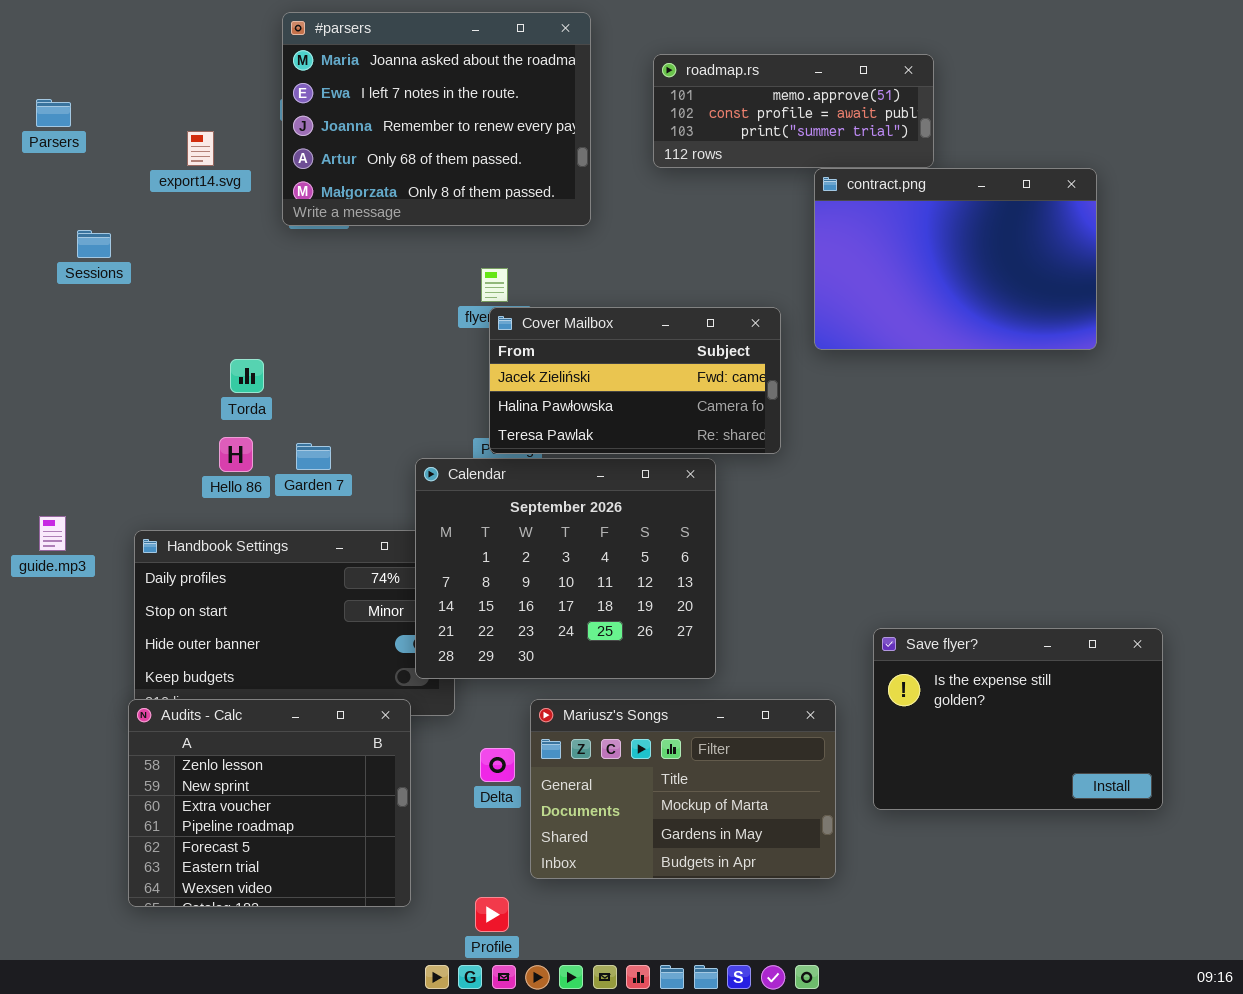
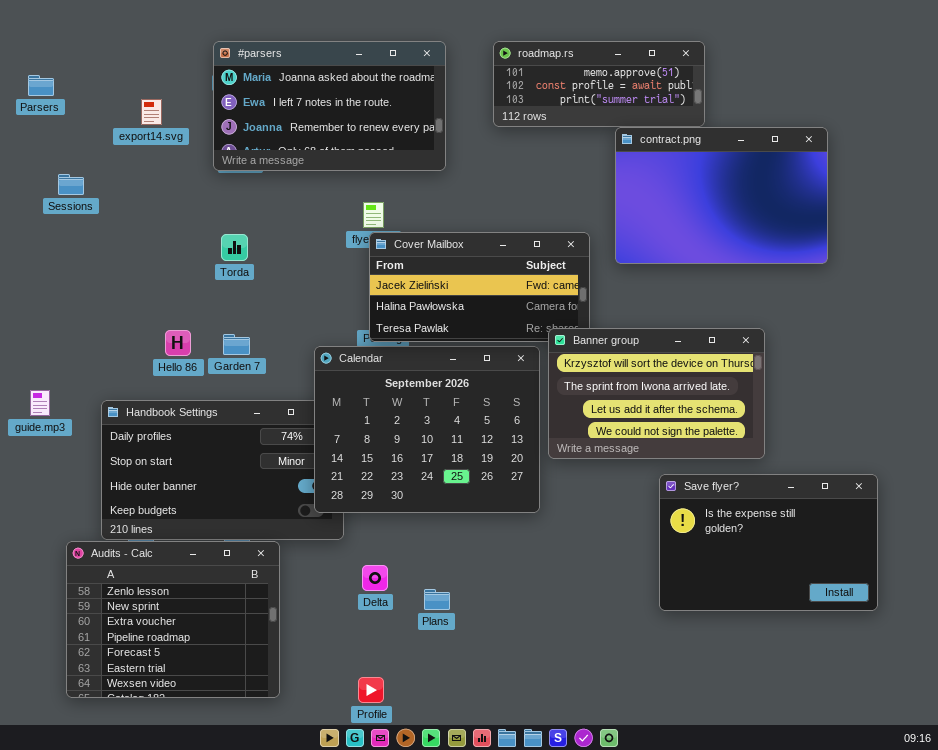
#parsers: [282,12,591,226] -> [213,41,446,171], resized
Torda: [230,359,264,393] -> [221,234,248,261], moved
Banner group: none -> [548,328,765,459], opened
Mariusz's Songs: [530,699,836,879] -> none, closed
Audits - Calc: [128,699,411,907] -> [66,541,280,698], moved

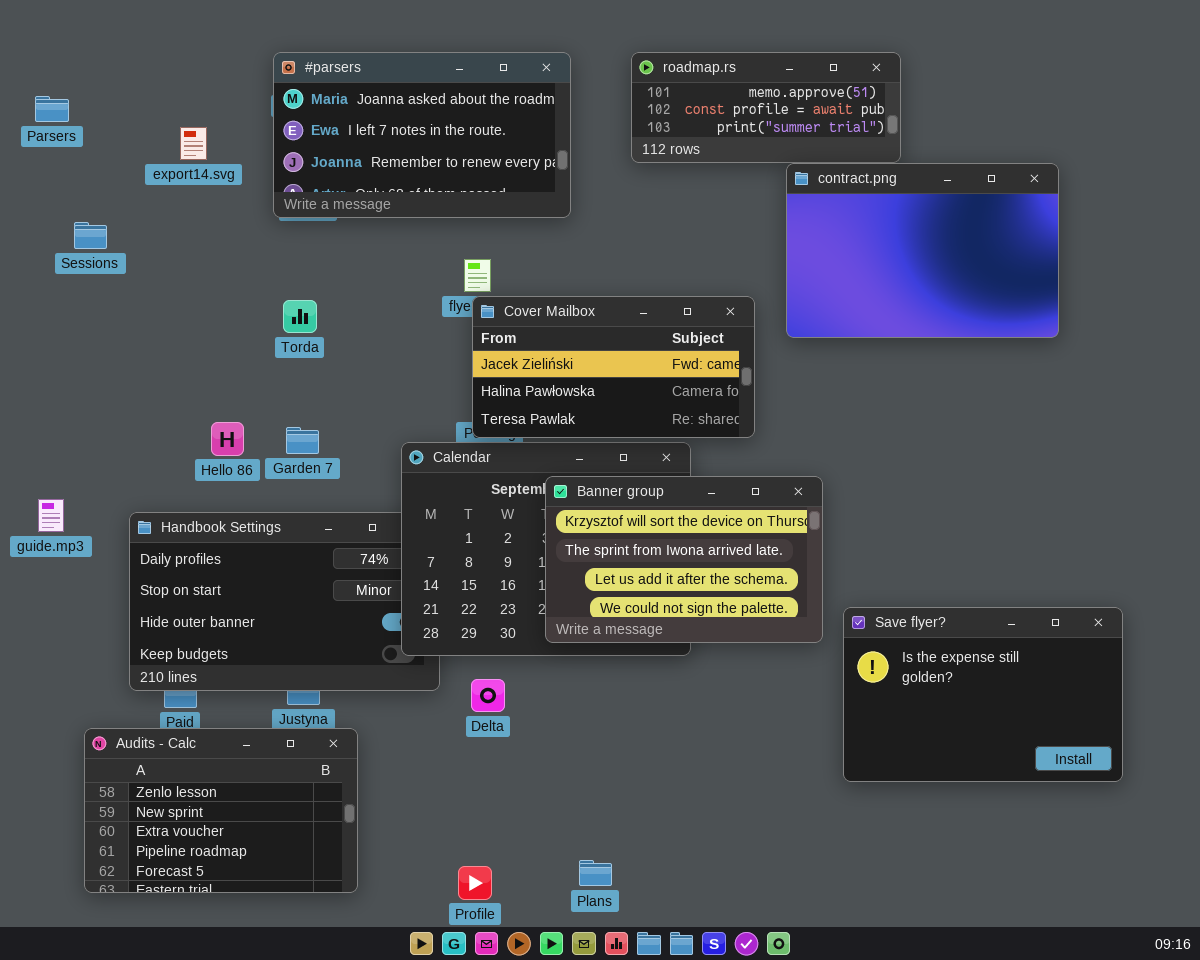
Banner group: [548,328,765,459] -> [545,476,823,643], moved
Audits - Calc: [66,541,280,698] -> [84,728,358,893], resized
Delta: [362,565,388,591] -> [471,679,505,712], moved
Plans: [424,589,450,610] -> [579,860,612,886], moved

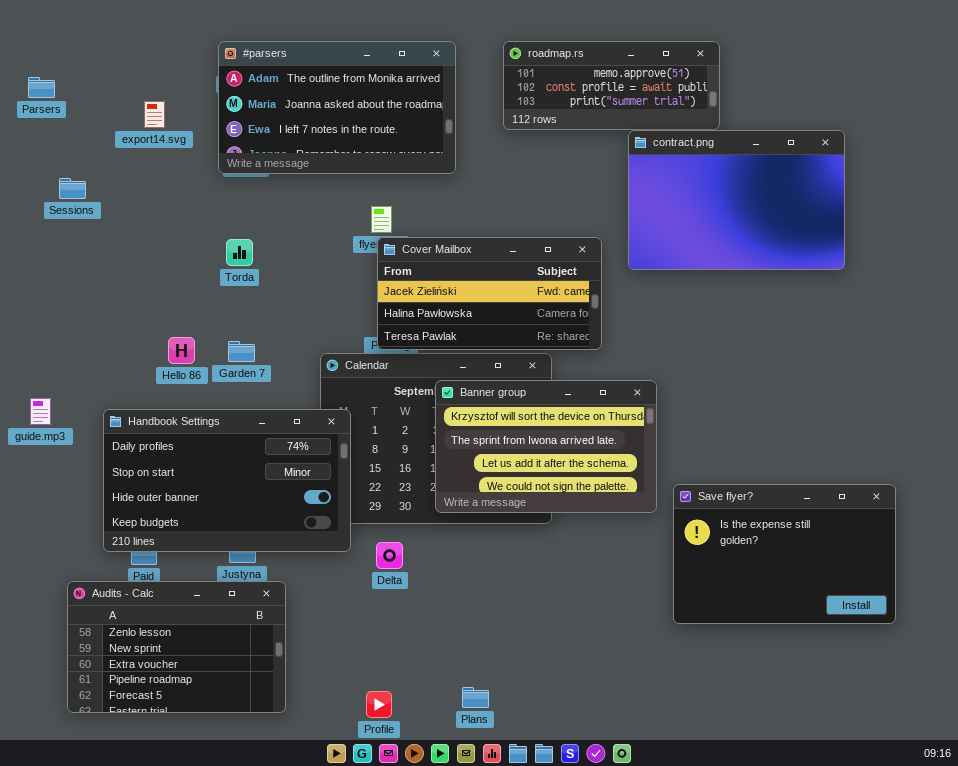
#parsers: [273,52,571,218] -> [218,41,456,174], scrolled up 1 row
Handbook Settings: [129,512,440,691] -> [103,409,351,552], raised

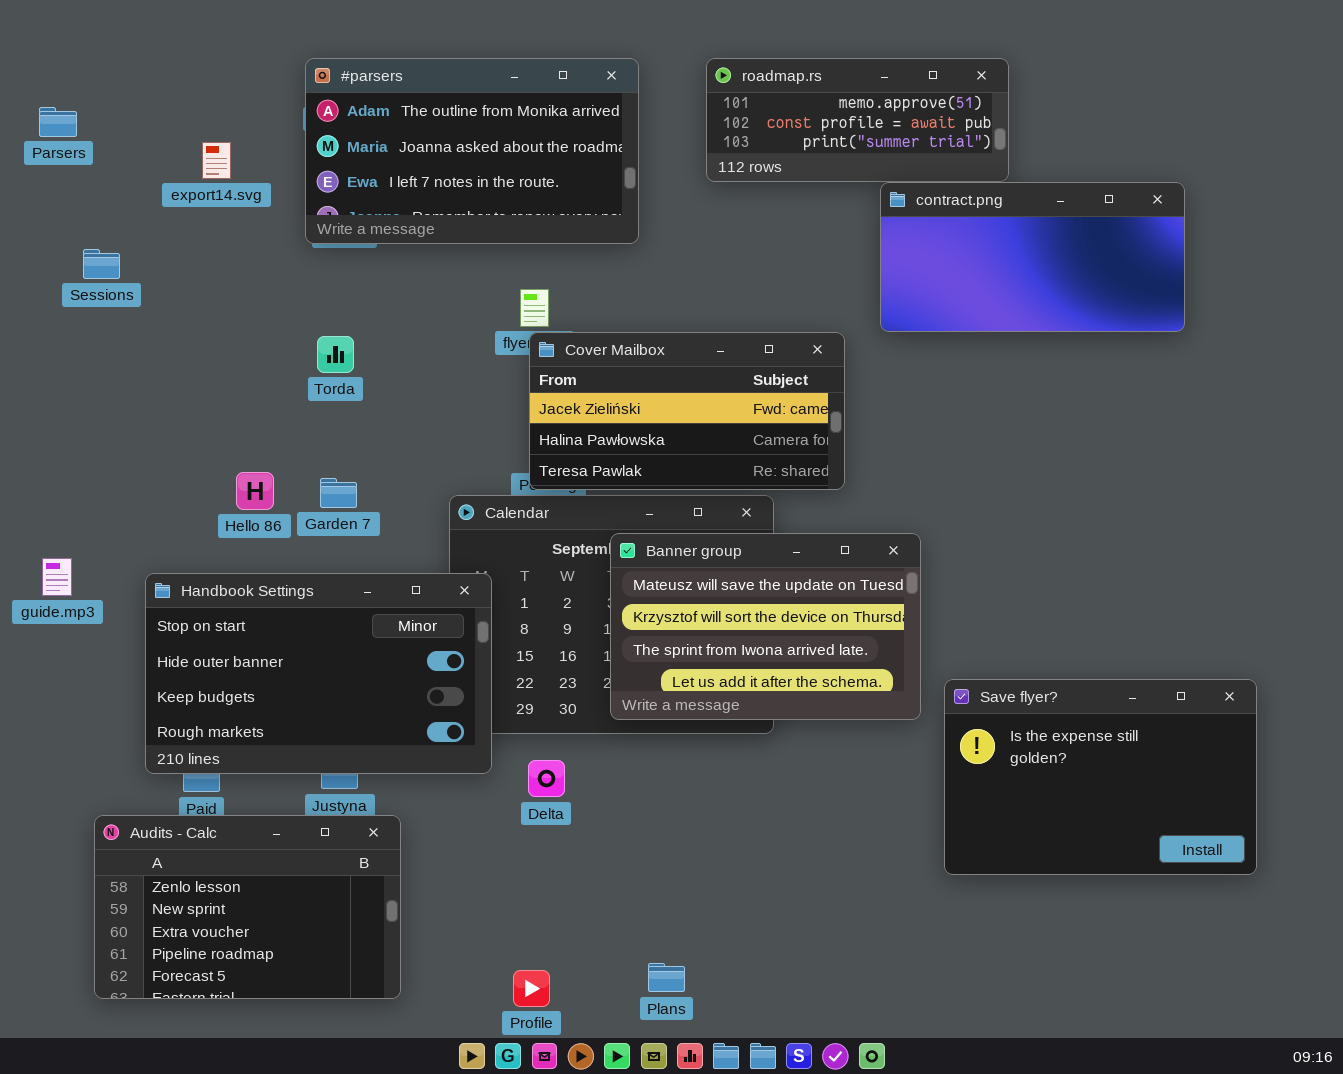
contract.png: [628,130,845,270] -> [880,182,1185,332], resized
Banner group: [435,380,657,513] -> [610,533,921,720], scrolled up 1 row
Handbook Settings: [103,409,351,552] -> [145,573,492,774], scrolled down 1 row

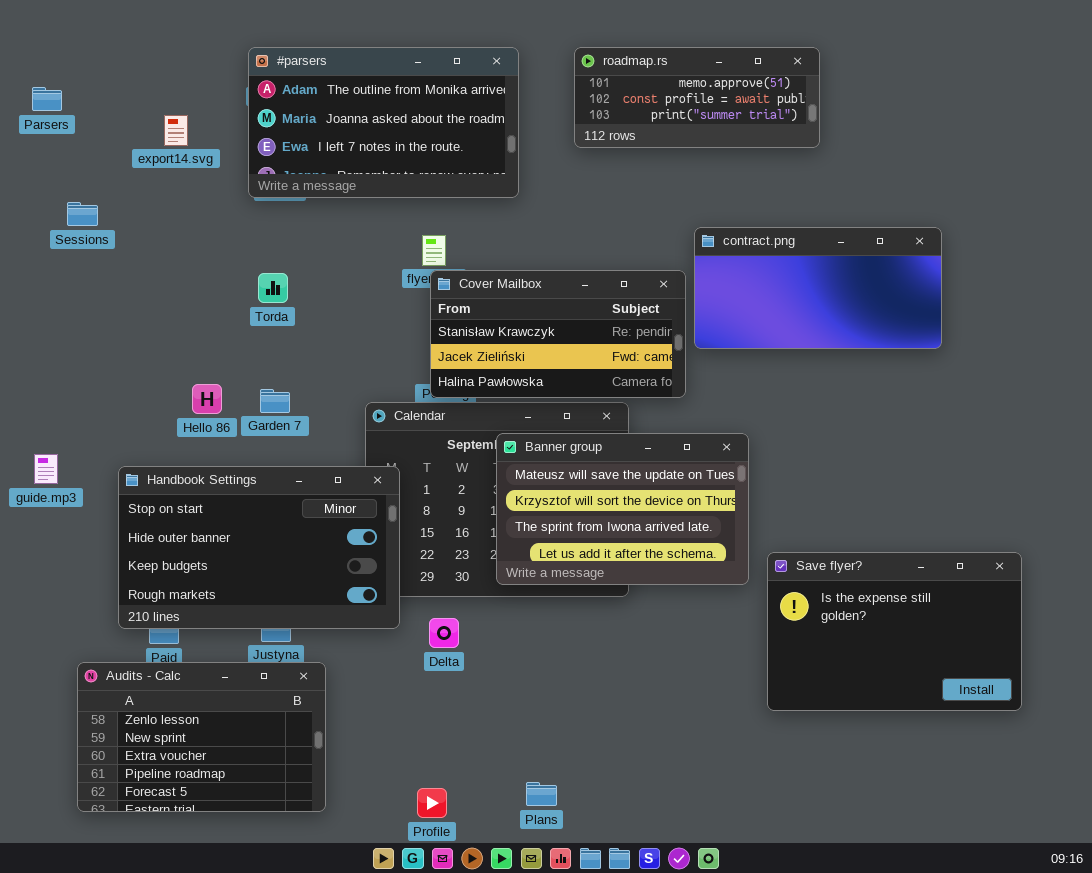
contract.png: [880,182,1185,332] -> [694,227,942,349], moved
Cover Mailbox: [529,332,845,490] -> [430,270,686,398], scrolled up 1 row

